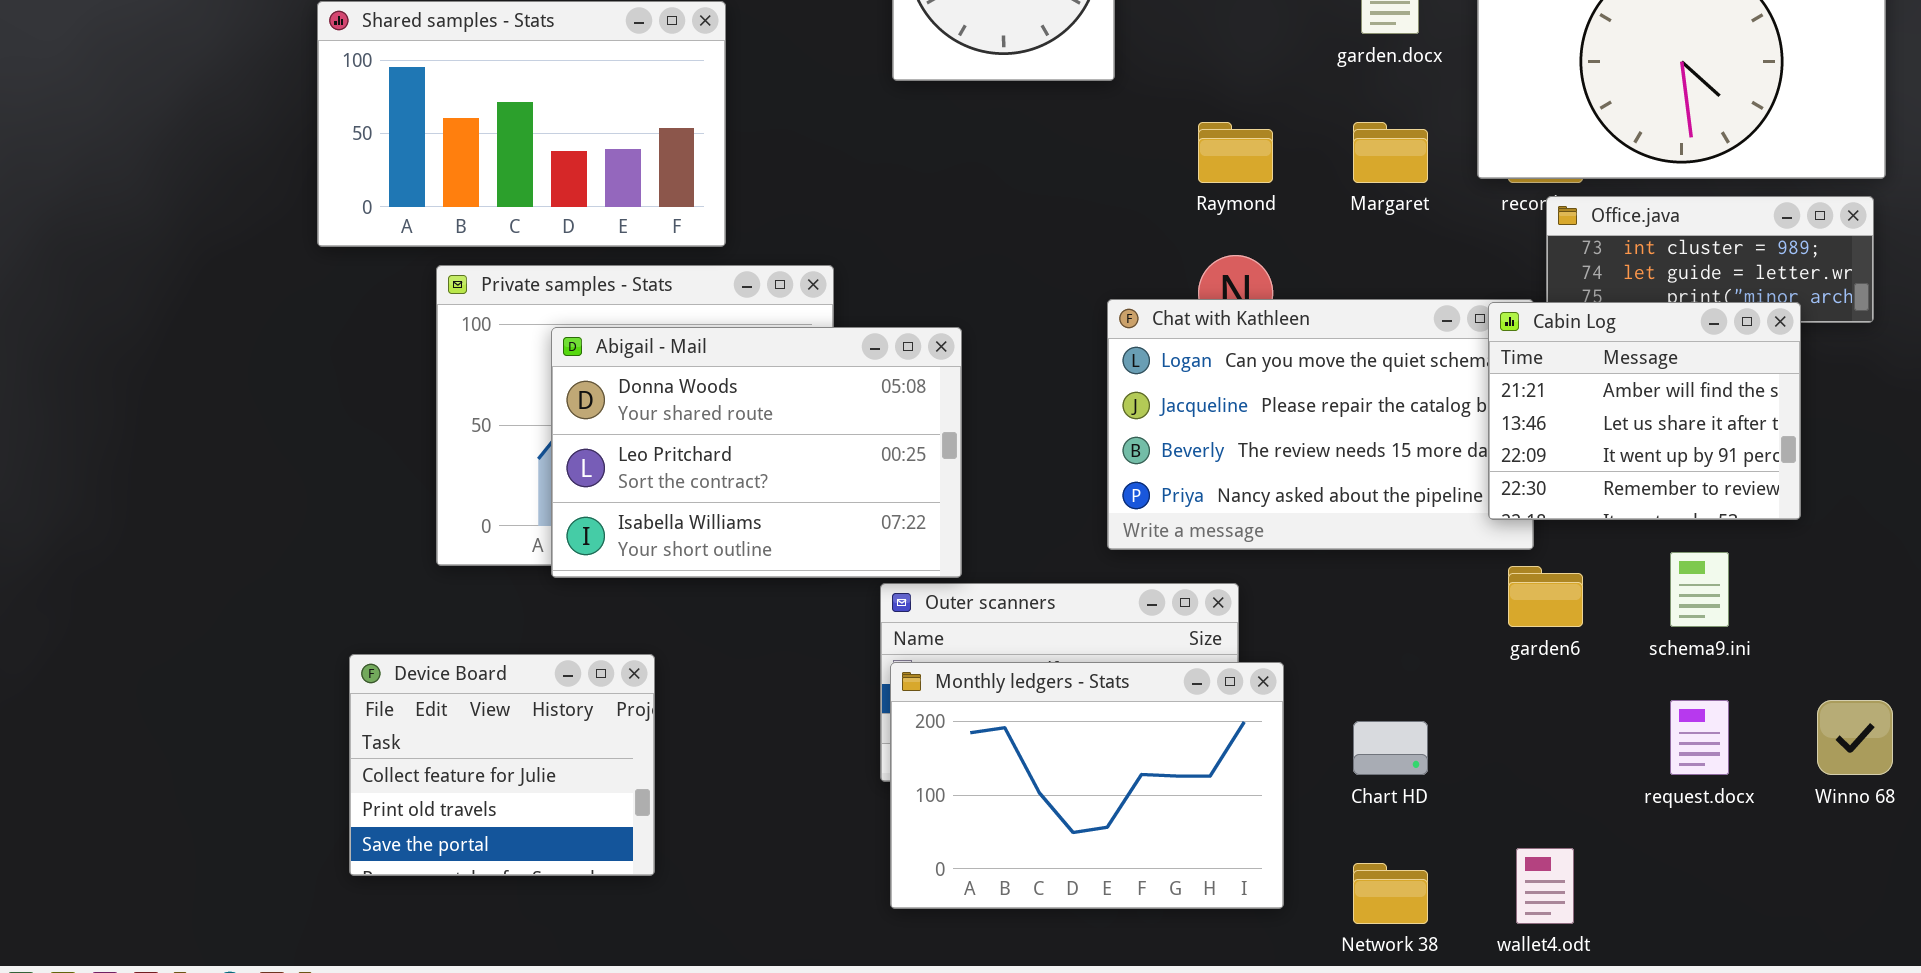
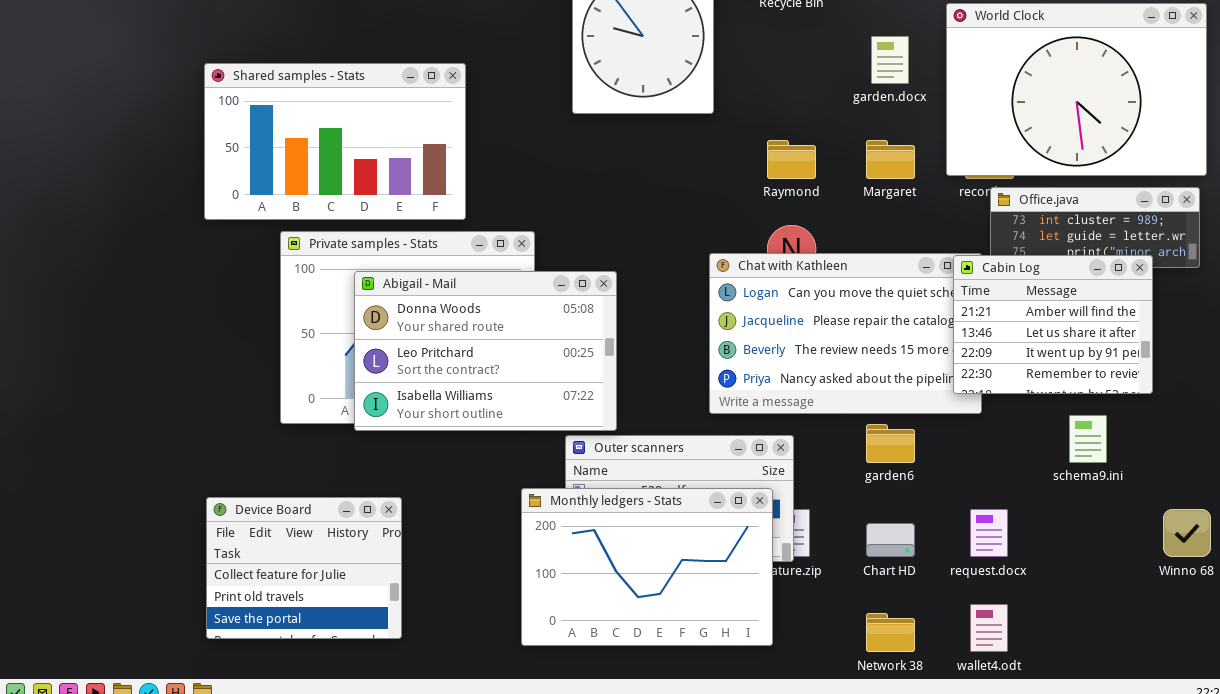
garden6: [1508,566,1583,627] -> [866,424,915,463], moved
Device Board: [349,654,655,876] -> [206,497,402,639], moved
Monthly ledgers - Stats: [890,662,1284,909] -> [521,488,773,646], moved
request.docx: [1670,700,1729,775] -> [970,509,1008,557], moved

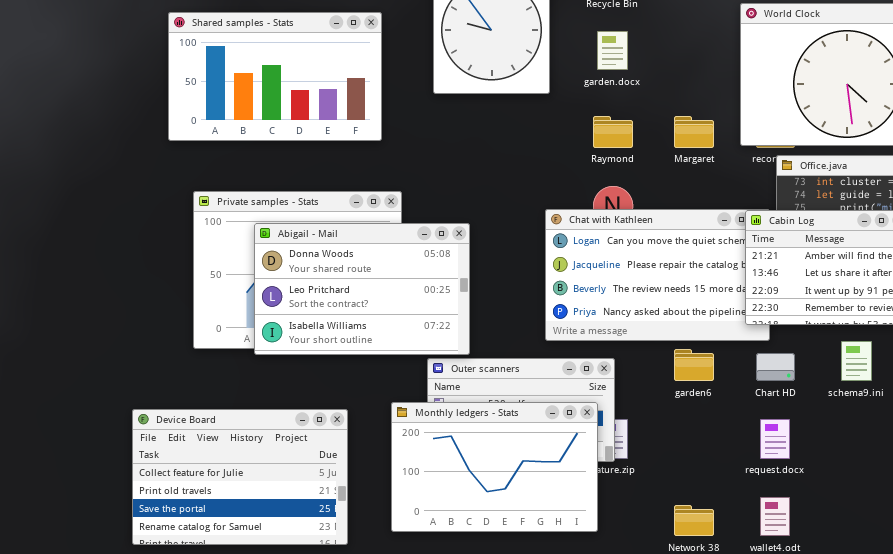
garden.docx: [871,36,909,84] -> [597,31,628,70], moved
Shared samples - Stats: [204,63,466,220] -> [168,12,382,141], moved
Device Board: [206,497,402,639] -> [132,409,348,545], resized
Chart HD: [866,523,915,557] -> [756,353,795,381], moved

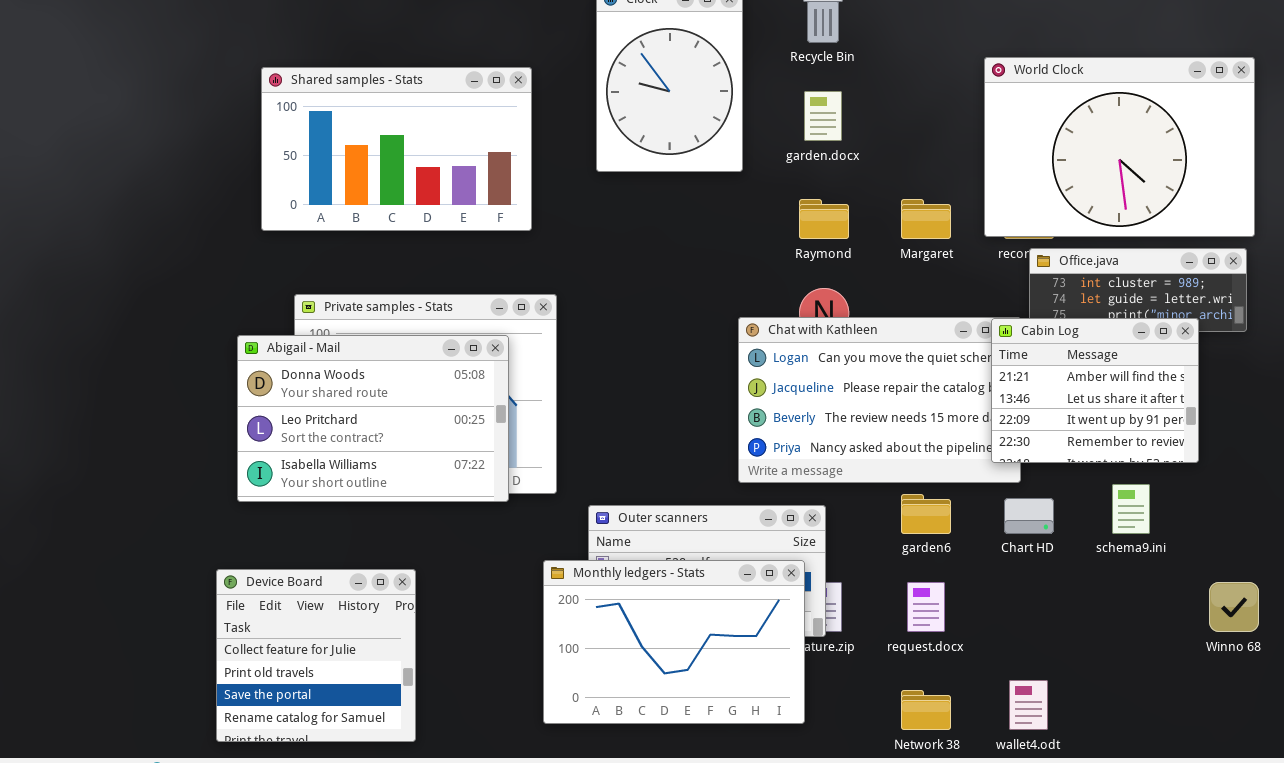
Abigail - Mail: [254,223,470,355] -> [237,335,509,502], moved
Device Board: [132,409,348,545] -> [216,569,416,742], resized
request.docx: [760,419,790,459] -> [907,582,945,632], moved

